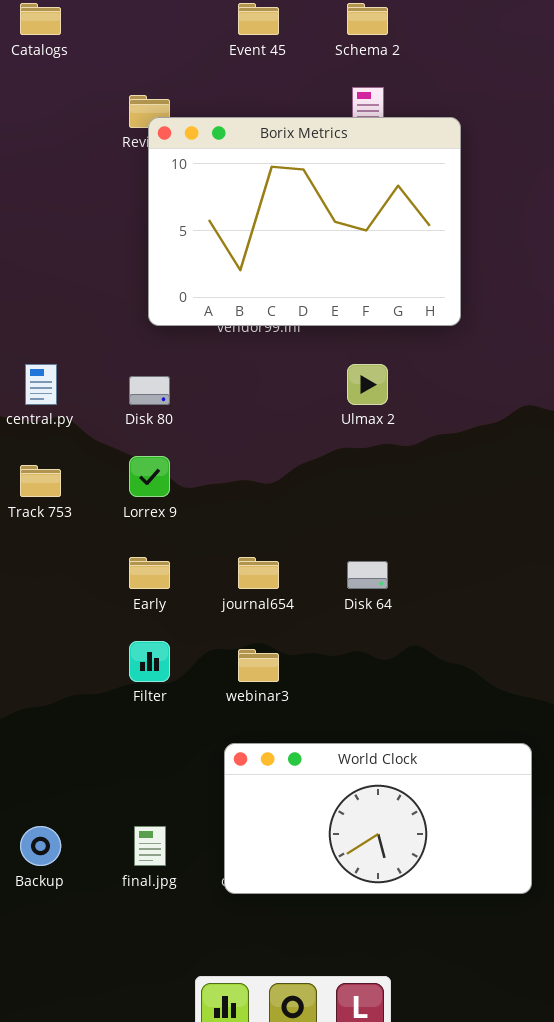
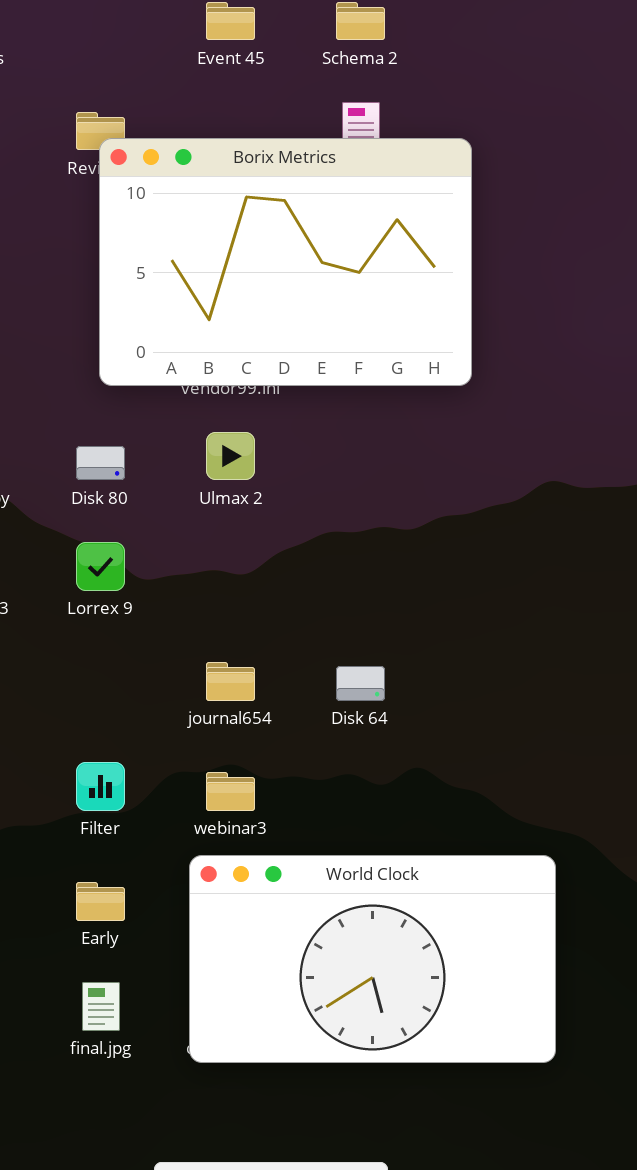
Ulmax 2: [347,364,388,405] -> [206,432,255,480], moved
Early: [129,557,170,589] -> [76,882,125,921], moved
World Clock: [224,743,532,894] -> [189,855,556,1063], resized

